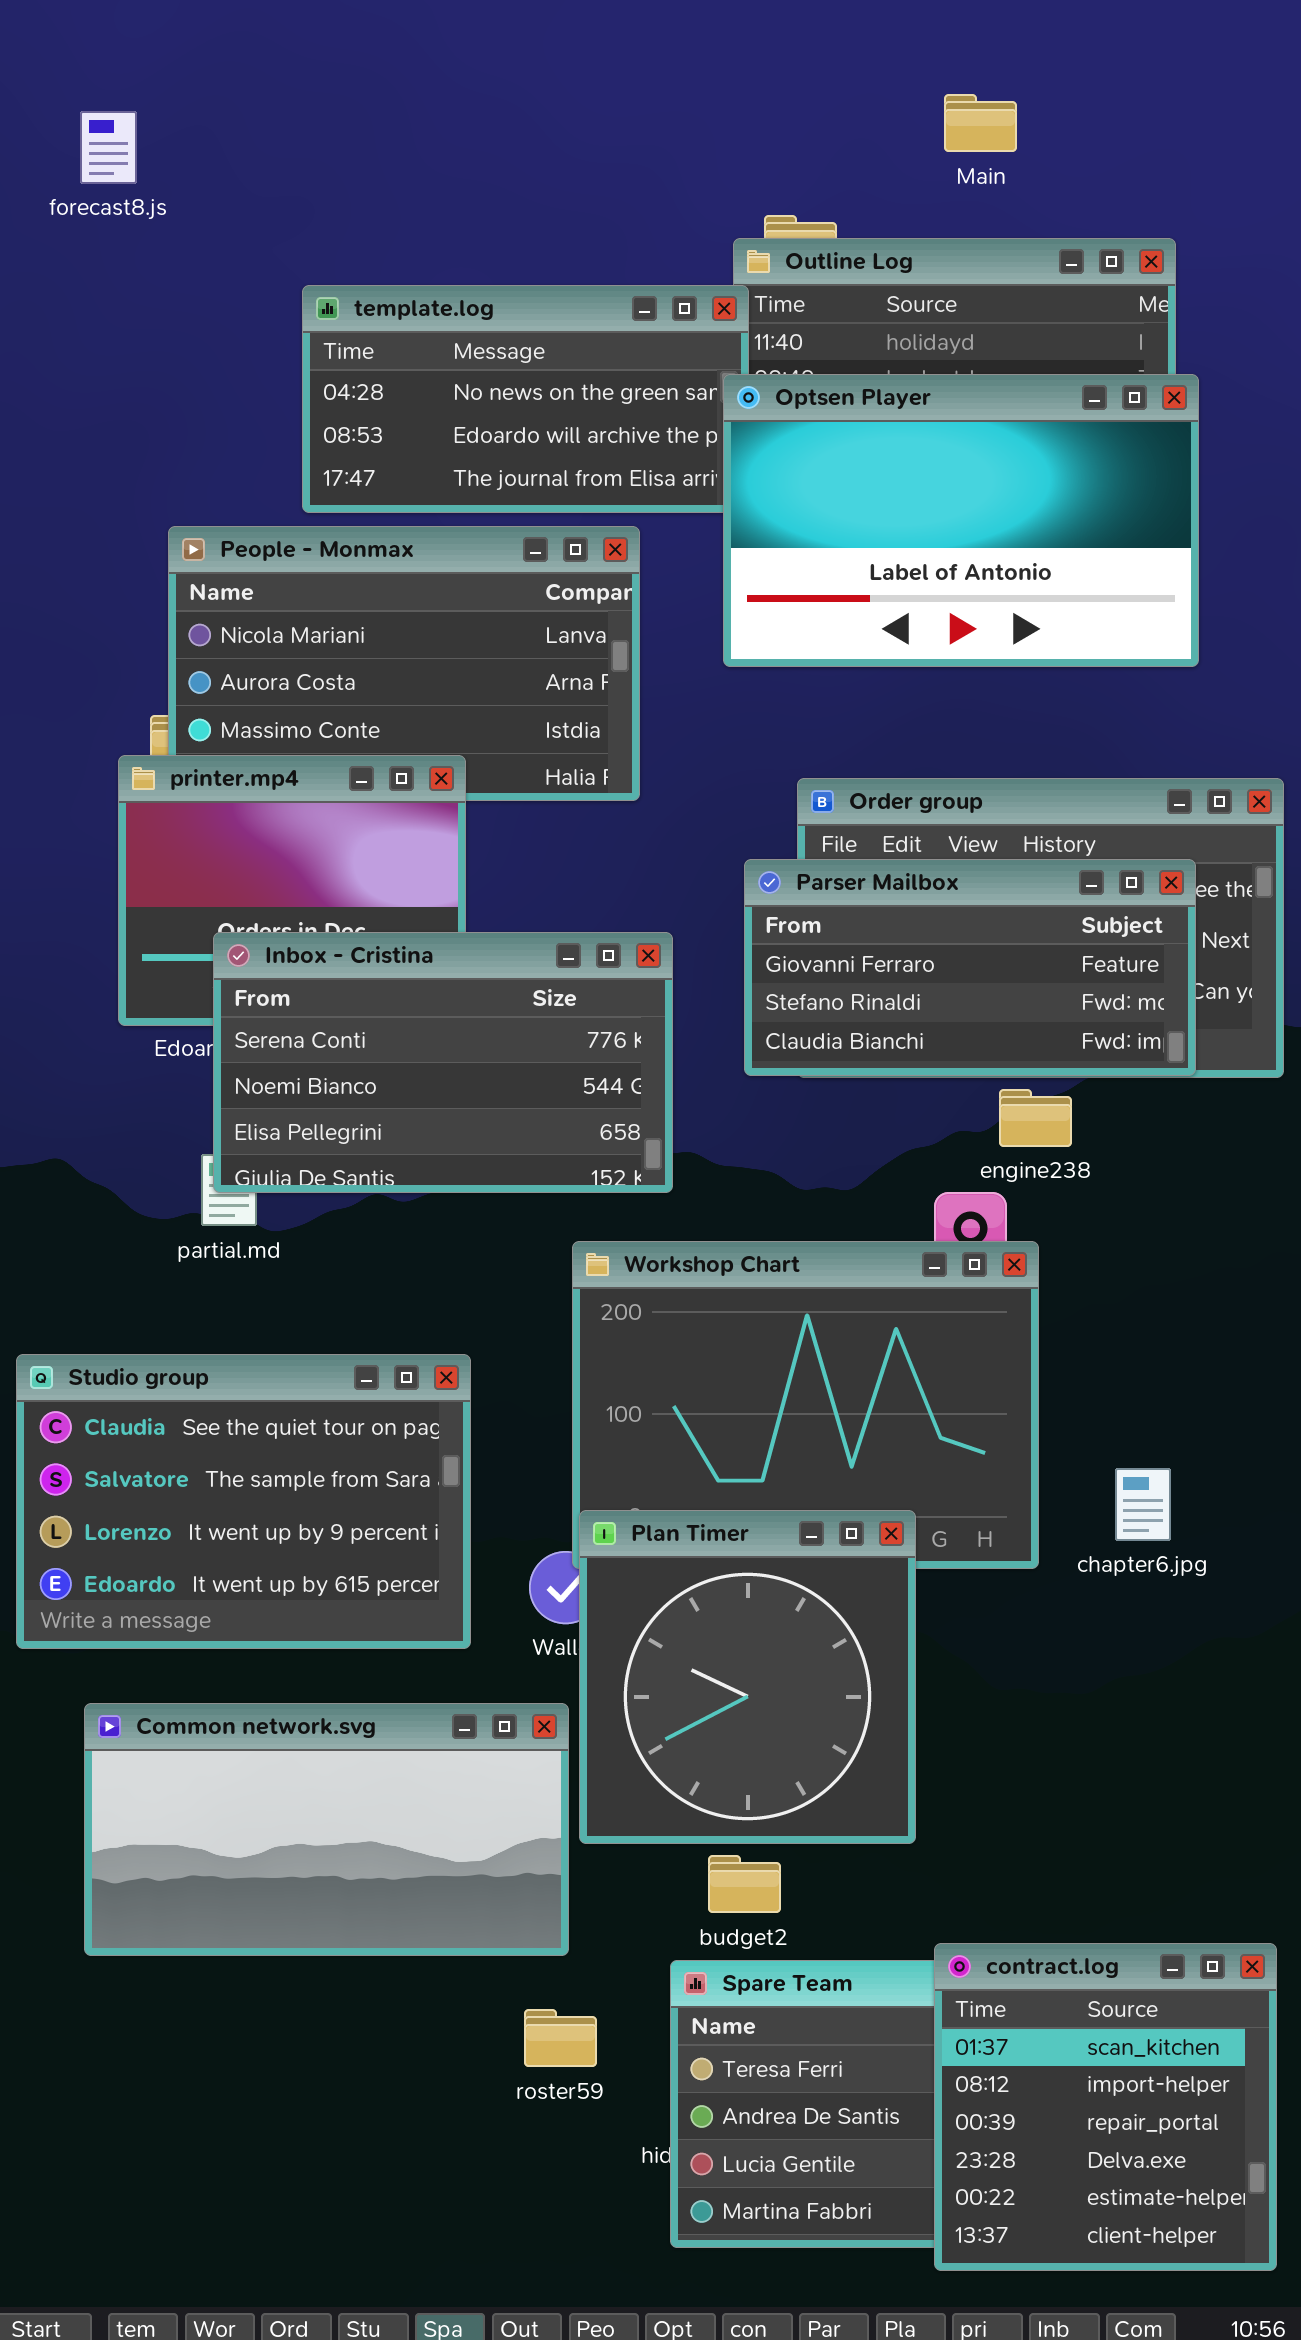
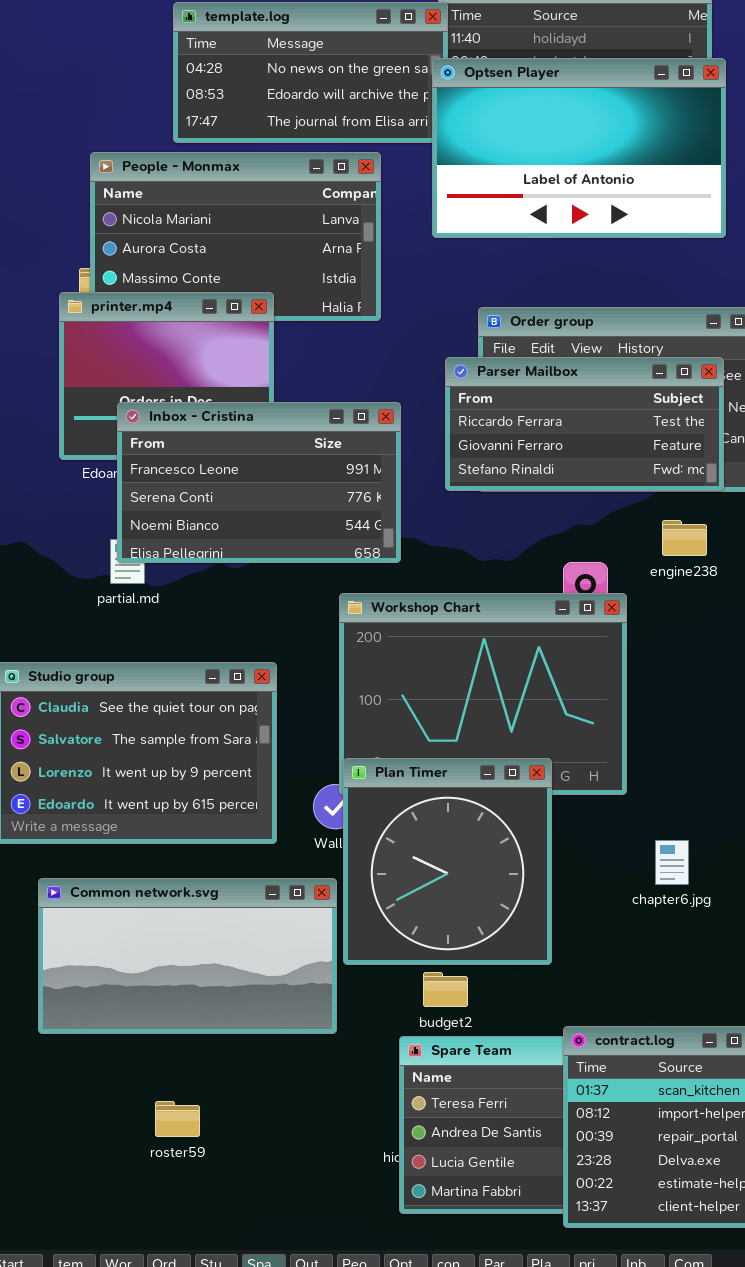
Parser Mailbox: [744,859,1196,1076] -> [445,357,724,491], scrolled up 1 row
Inbox - Cristina: [213,932,673,1193] -> [117,402,401,563], scrolled up 1 row
engine238: [999,1089,1072,1147] -> [662,520,707,556], moved
chapter6.jpg: [1115,1468,1171,1541] -> [655,840,689,885], moved
roster59: [524,2009,597,2067] -> [155,1101,200,1137], moved

